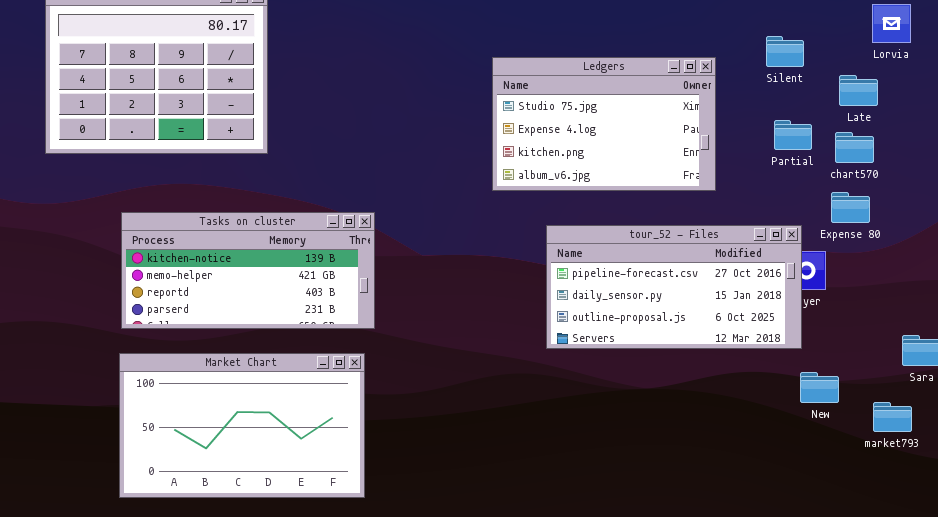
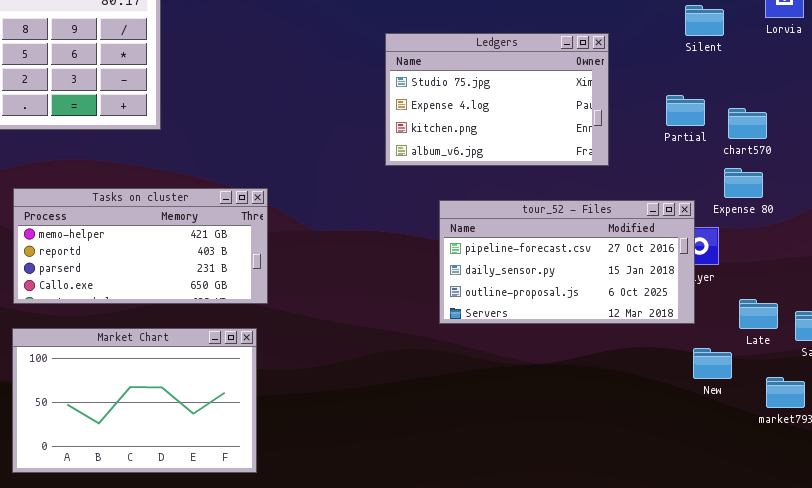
Silent: [766,36,804,67] -> [685,5,724,36], moved
Late: [839,75,878,106] -> [739,299,778,329], moved
Tasks on cluster: [121,212,375,329] -> [13,188,268,304], scrolled down 1 row

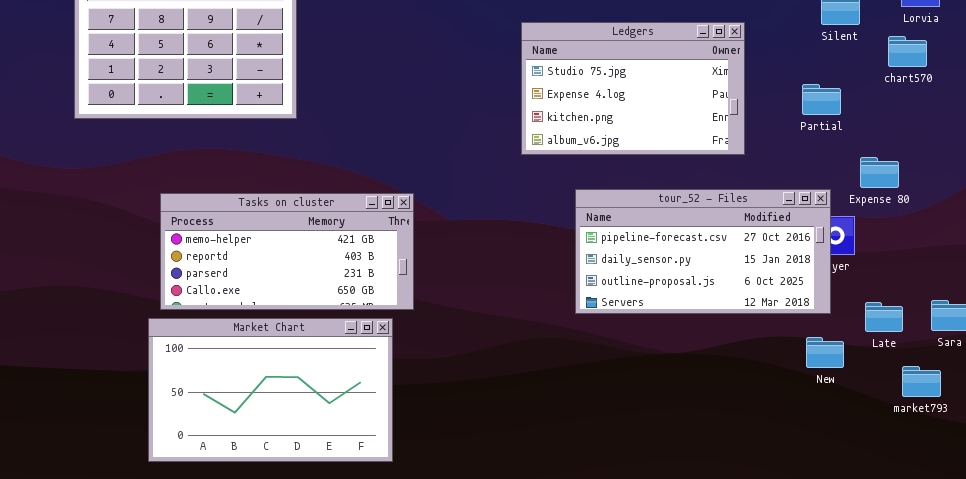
chart570: [728,108,767,139] -> [888,36,927,67], moved
Tasks on cluster: [13,188,268,304] -> [160,193,414,310], moved
Late: [739,299,778,329] -> [865,302,903,332], moved
New: [693,348,732,379] -> [806,337,844,368], moved

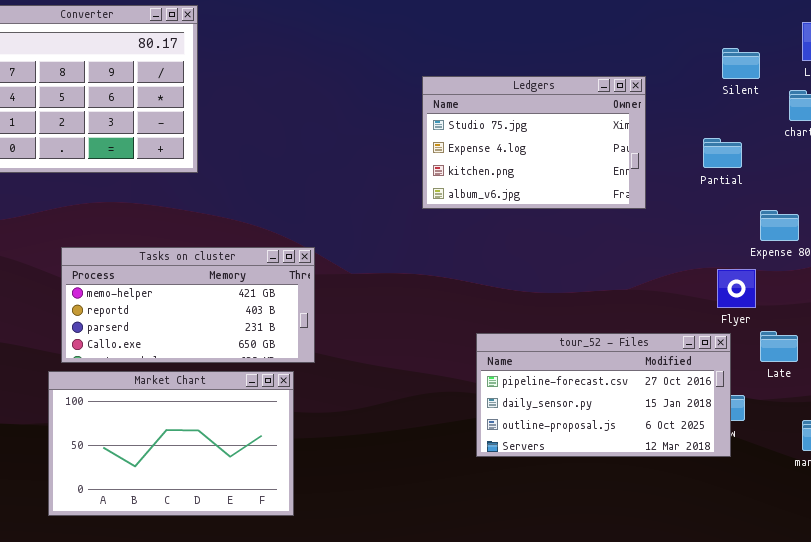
tour_52 - Files: [575,189,831,314] -> [476,333,731,457], moved
Late: [865,302,903,332] -> [760,331,798,362], moved

